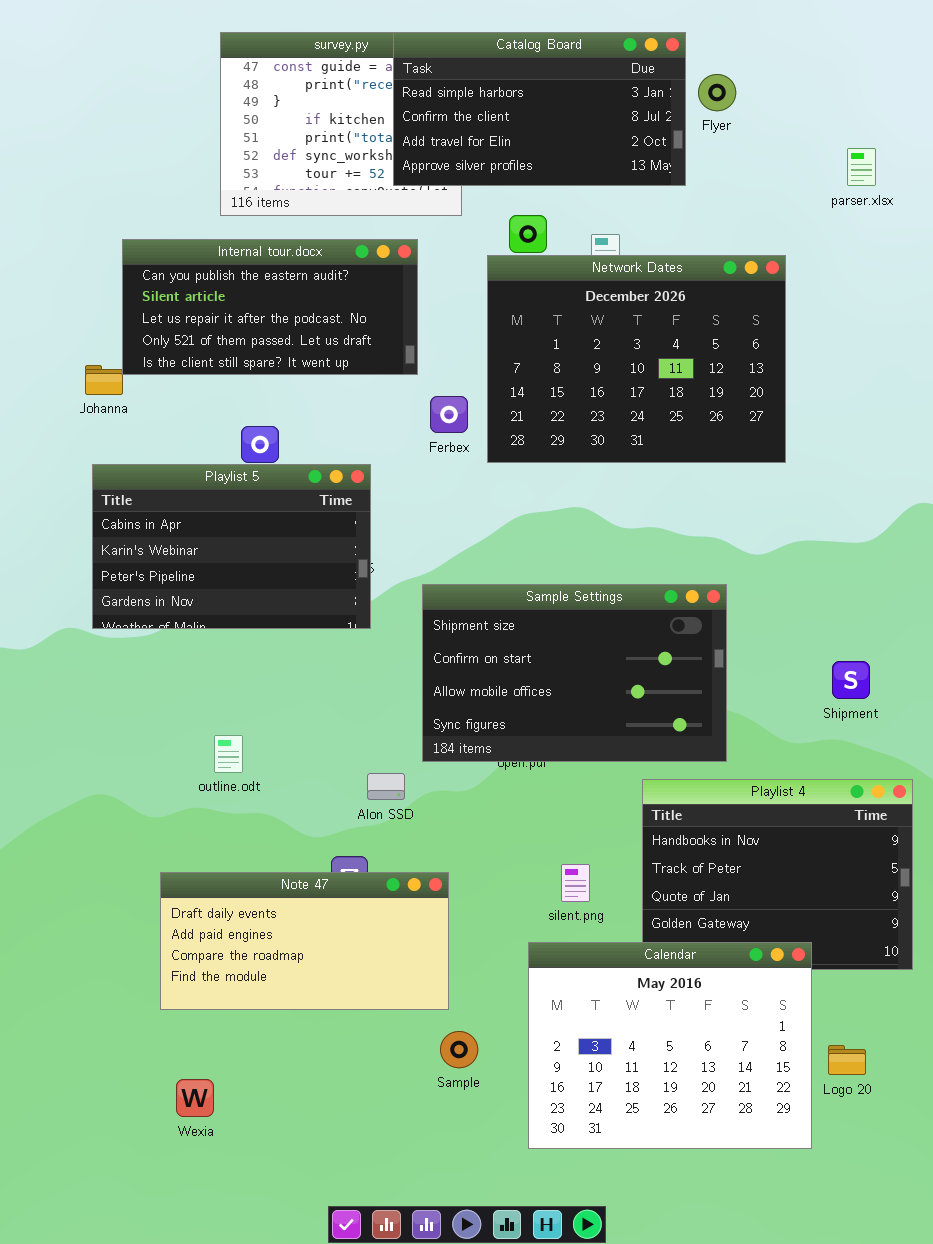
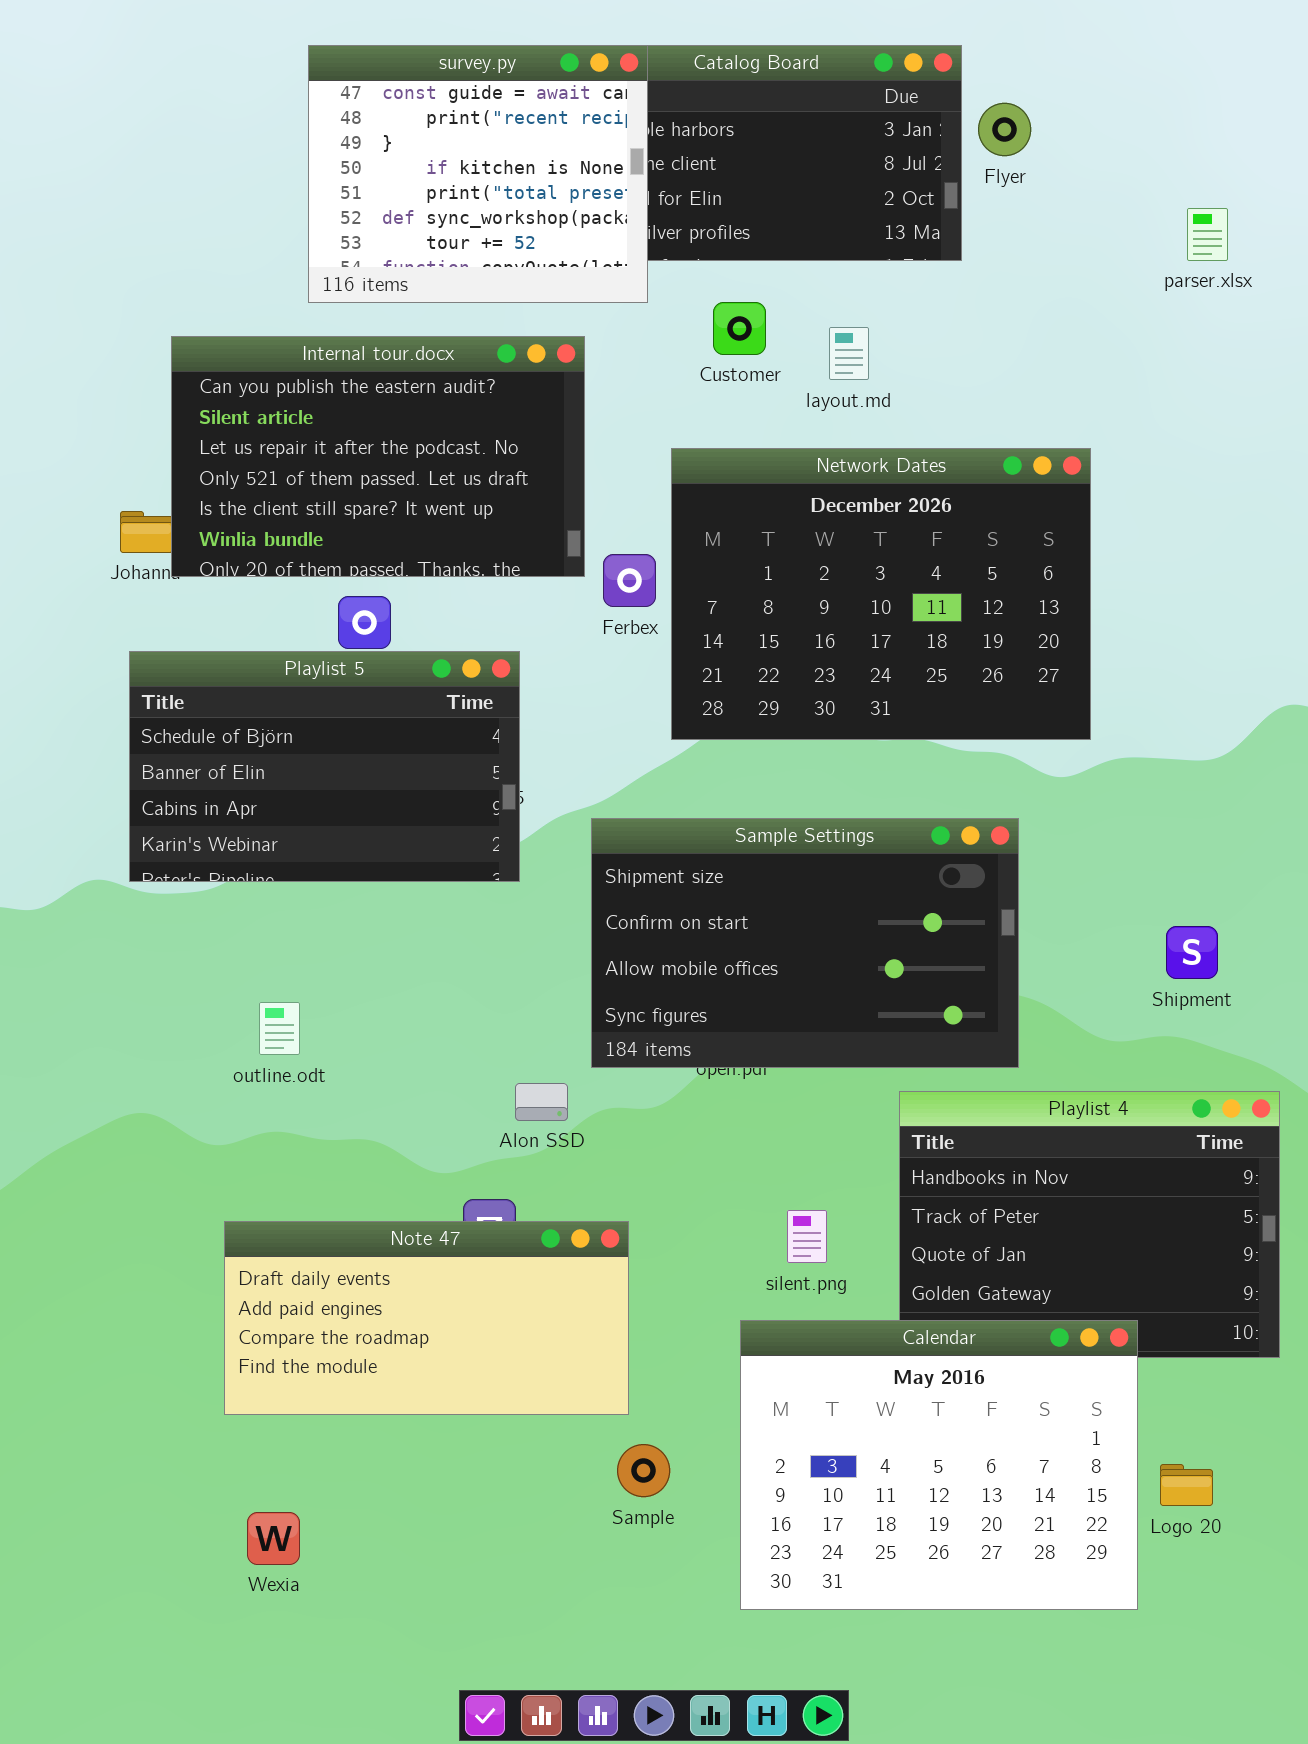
survey.py: [220,32,462,216] -> [308,45,648,303], raised
Internal tour.docx: [122,239,418,375] -> [171,336,585,577], resized
Network Dates: [487,255,786,463] -> [671,448,1091,740], moved
Playlist 5: [92,464,371,629] -> [129,651,520,882], scrolled up 2 rows
outline.odt: [214,735,243,773] -> [259,1002,300,1055], moved

